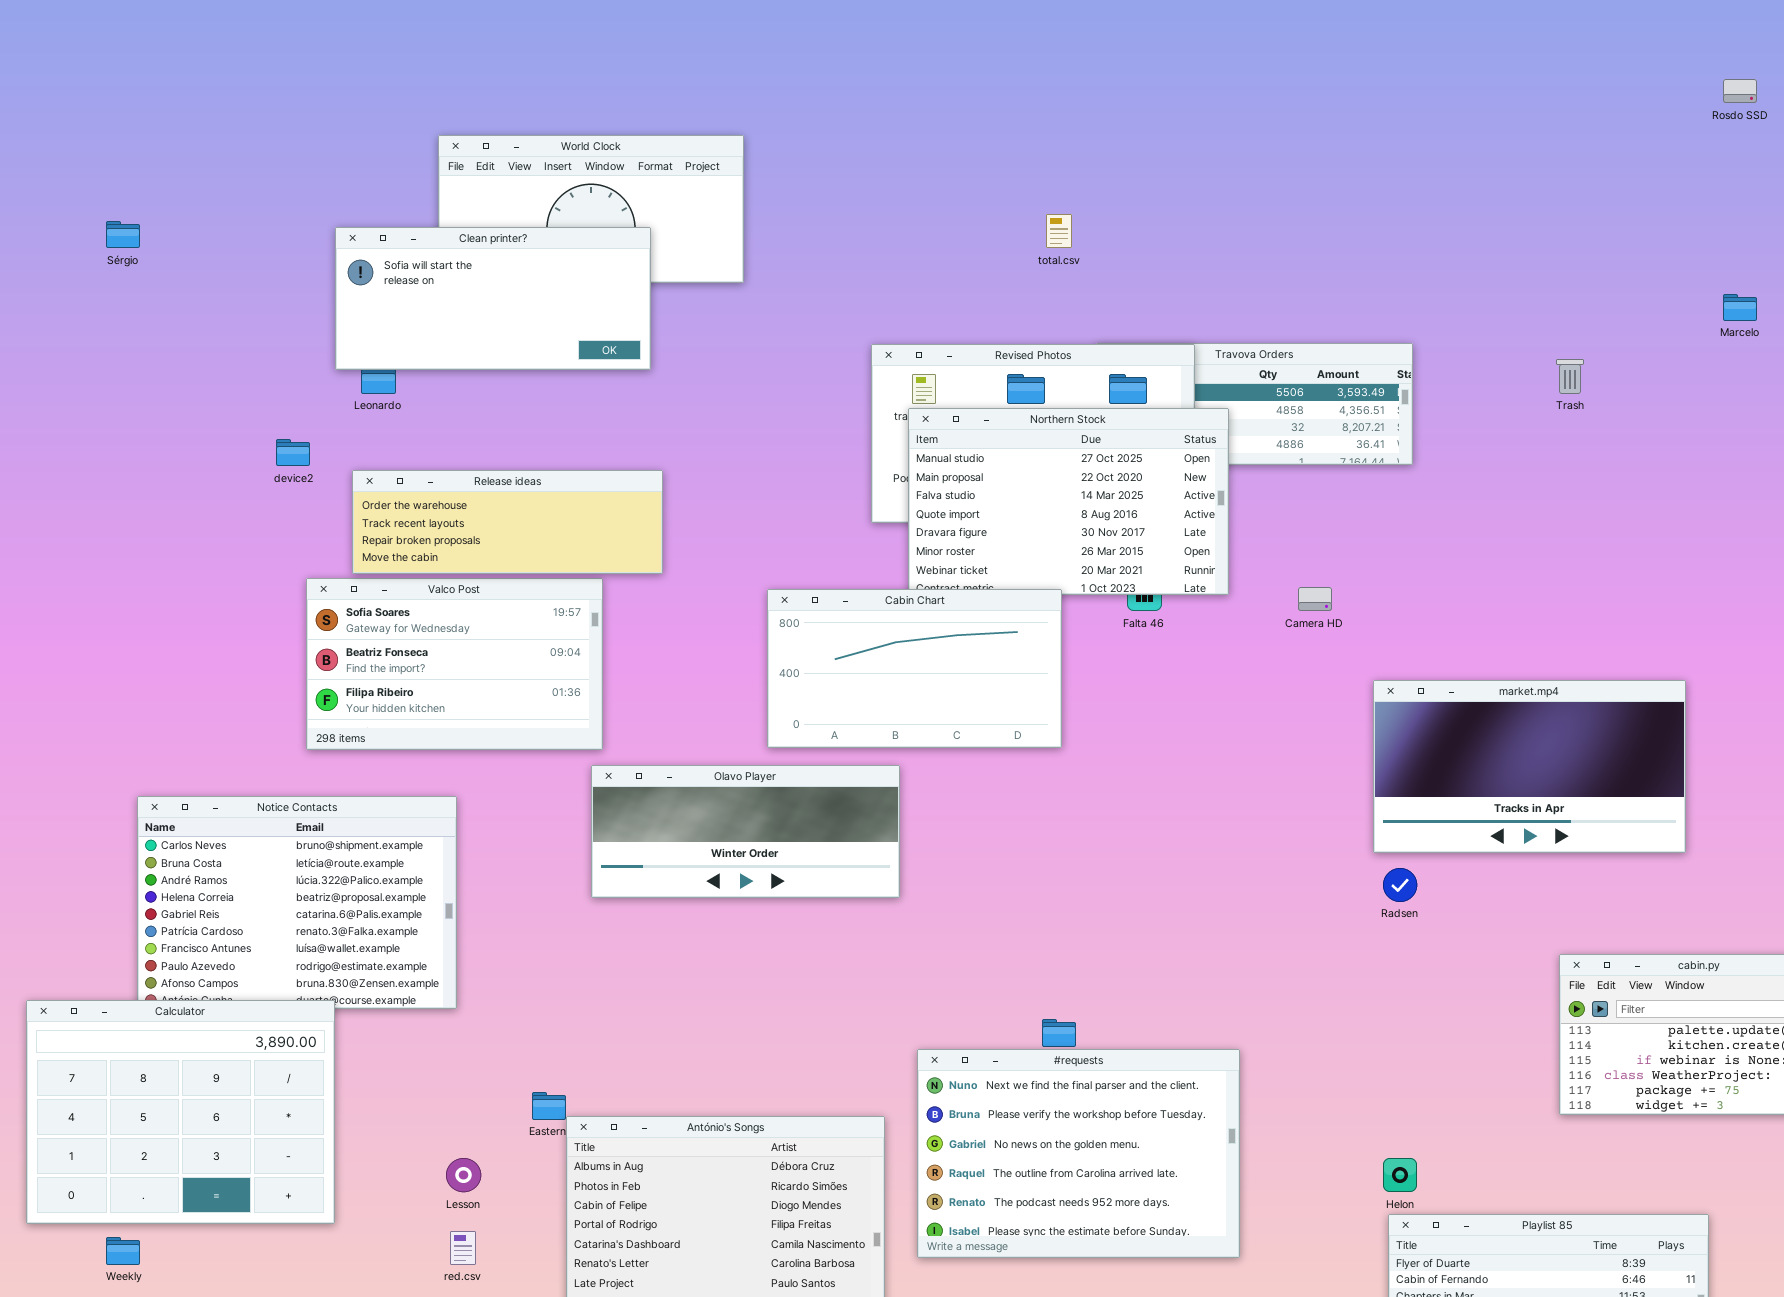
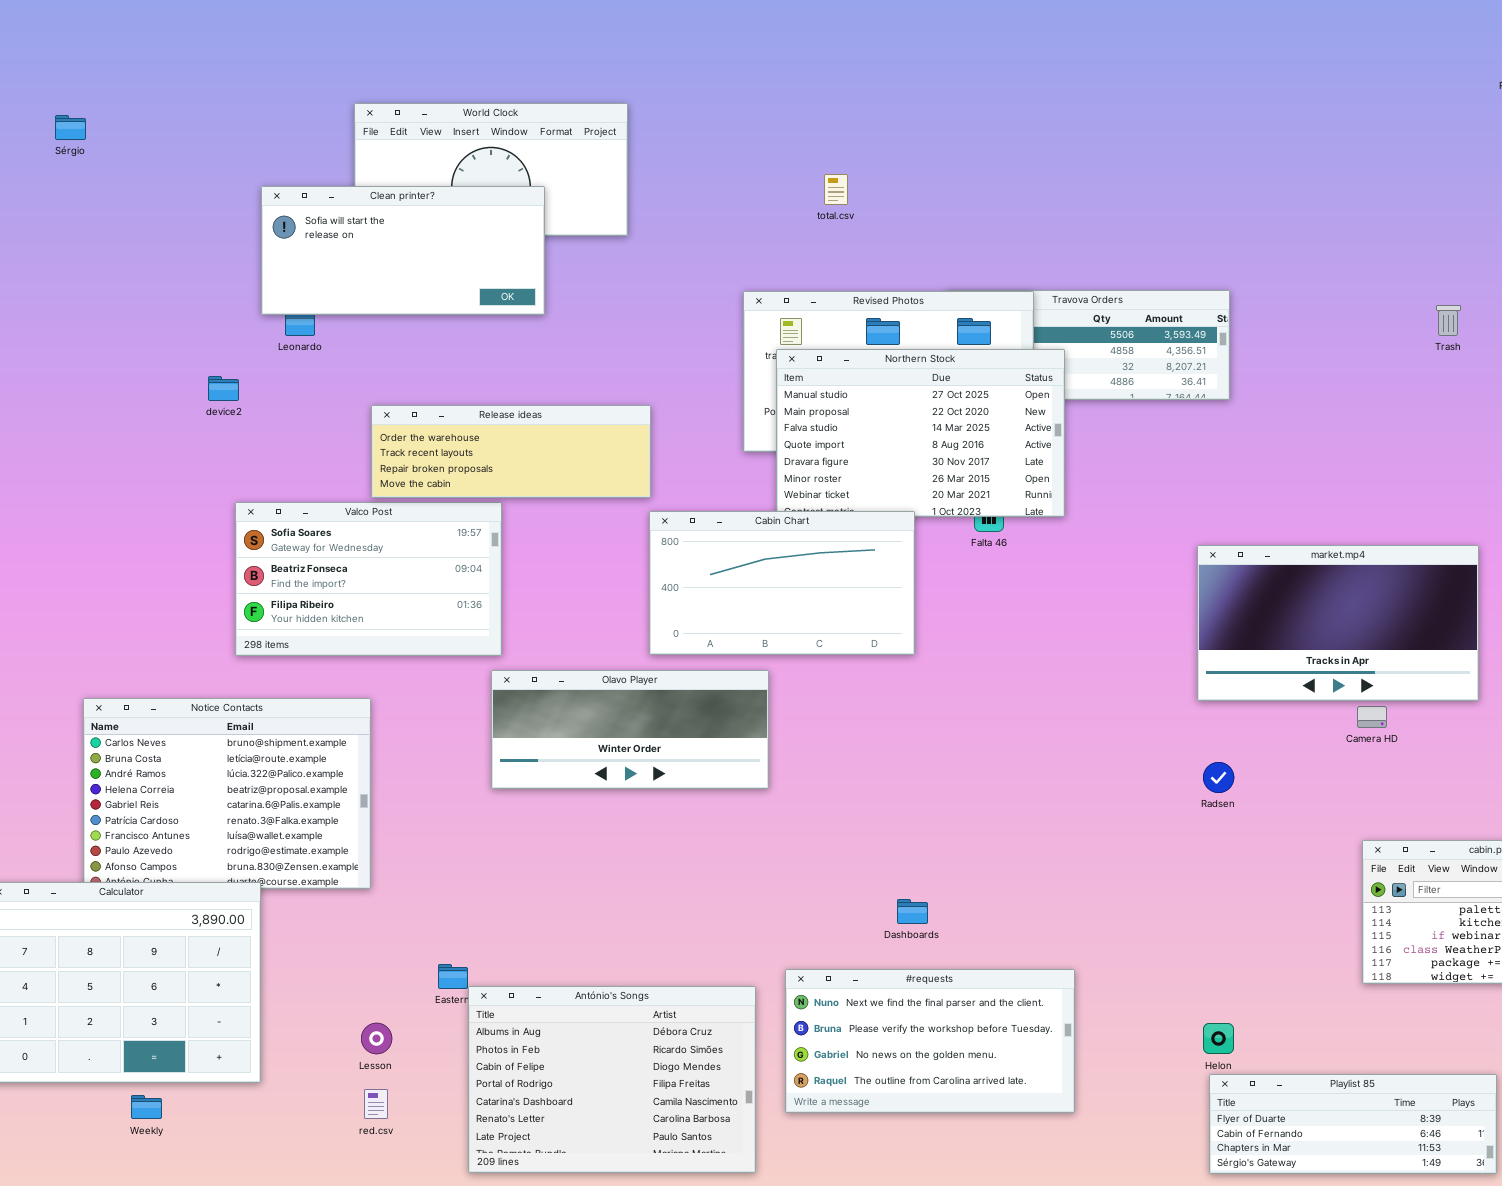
total.csv: [1046,214,1072,248] -> [824,174,848,205], moved
Sérgio: [106,221,140,248] -> [55,115,86,140], moved
Trash: [1556,359,1584,394] -> [1436,305,1461,336], moved
Release ideas: [352,470,663,574] -> [371,405,651,498], moved
Camera HD: [1298,587,1332,611] -> [1357,706,1387,728], moved
market.mp4: [1373,680,1686,853] -> [1197,545,1479,701], moved
#requests: [917,1049,1240,1258] -> [785,969,1075,1113], resized
Weekly: [106,1237,140,1265] -> [131,1095,162,1119], moved

